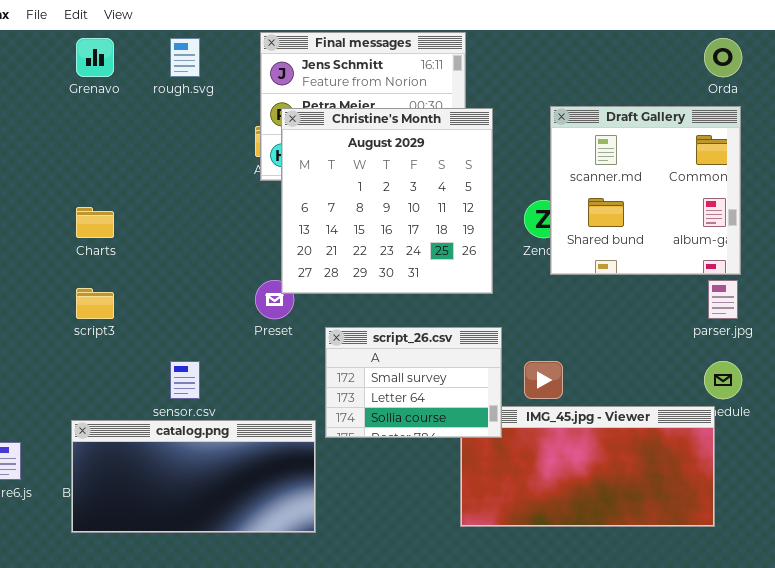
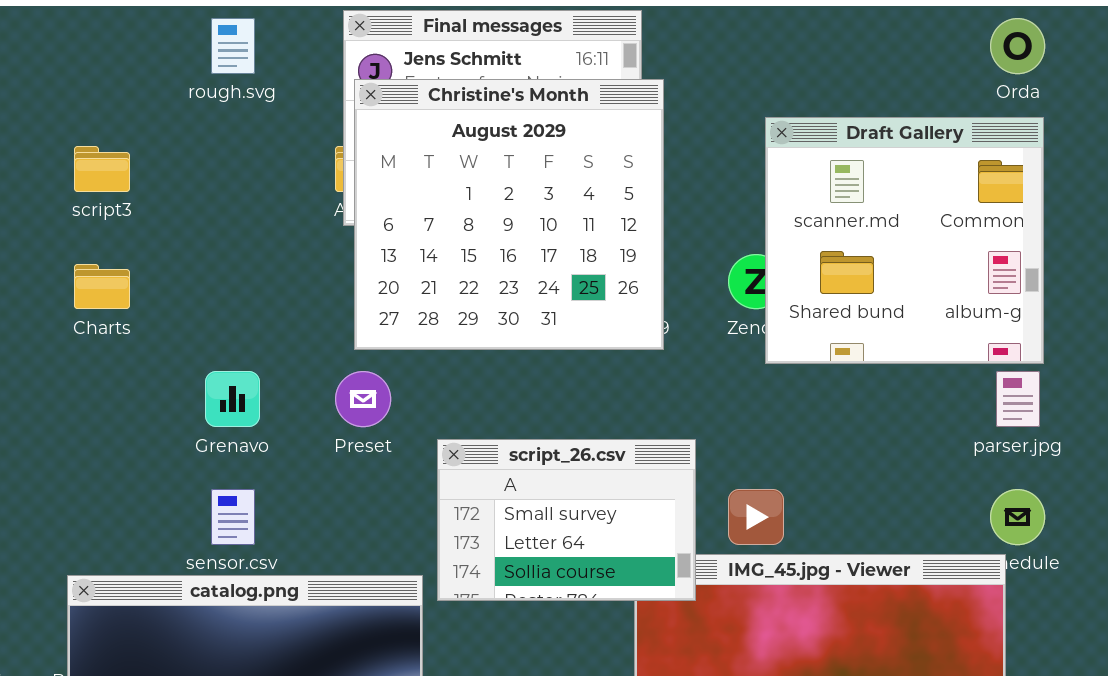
Grenavo: [76,38,114,77] -> [205,371,260,427], moved
Christine's Month: [281,108,493,294] -> [354,79,664,350], moved
script3: [76,288,114,319] -> [74,146,130,192], moved

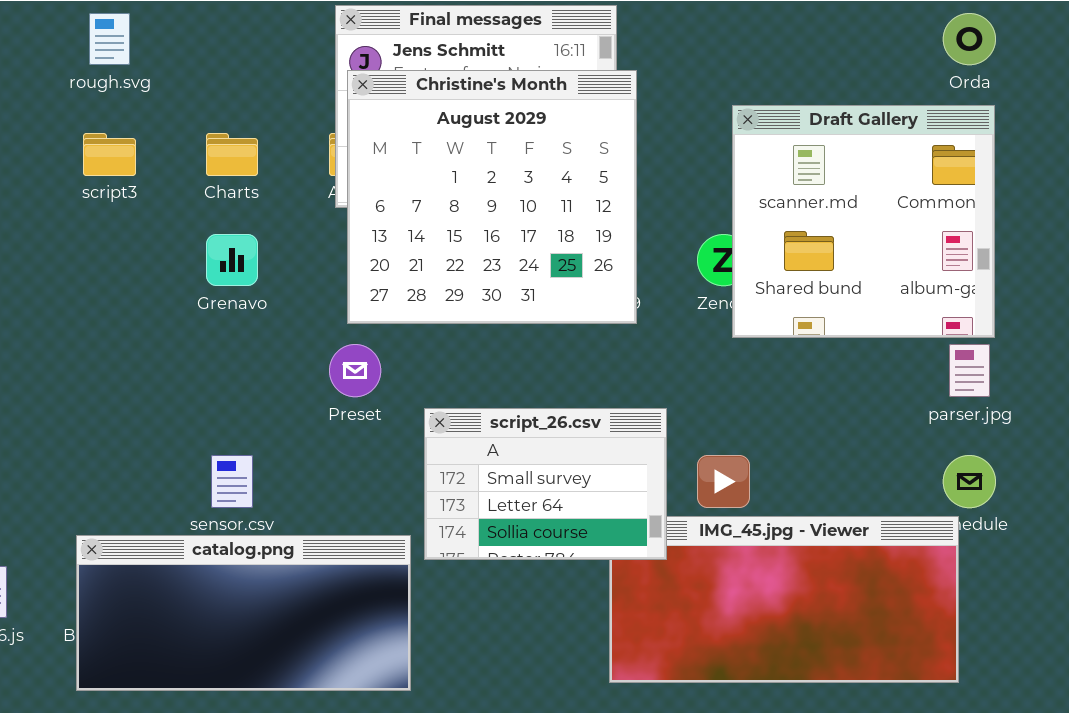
rough.svg: [211,18,255,74] -> [89,13,130,65], moved
Charts: [74,264,130,309] -> [206,133,258,176], moved
Grenavo: [205,371,260,427] -> [206,234,258,286], moved

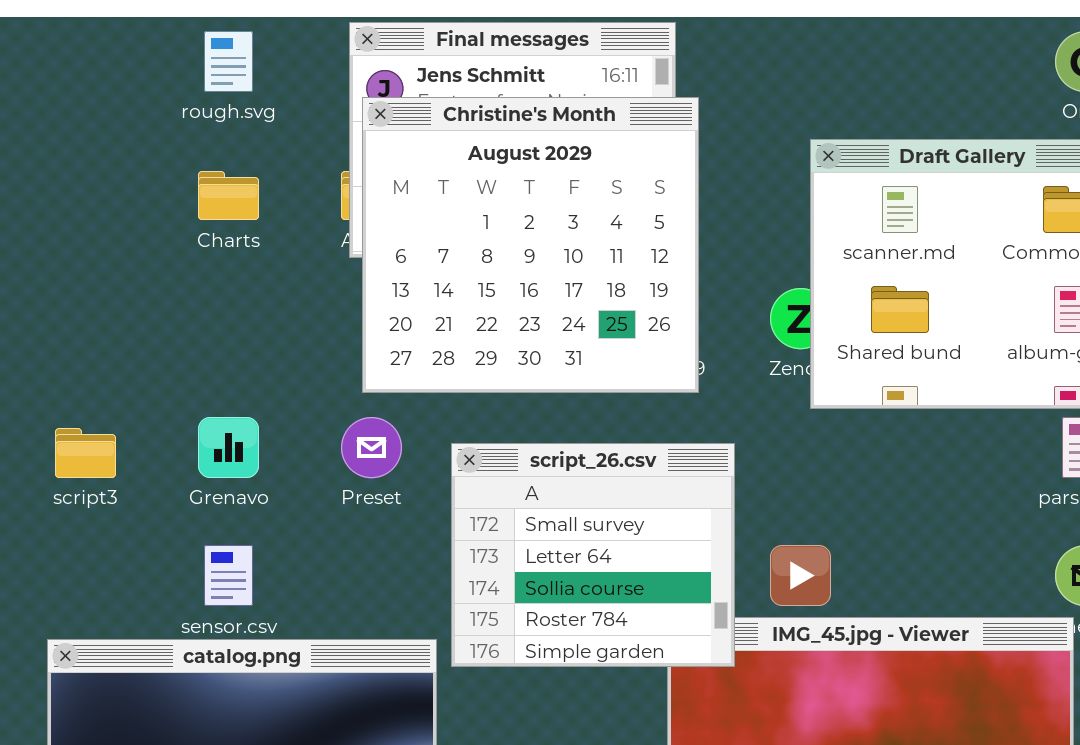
rough.svg: [89,13,130,65] -> [204,31,253,92], moved
script3: [83,133,136,176] -> [55,428,116,478], moved
Grenavo: [206,234,258,286] -> [198,417,259,478], moved
script_26.csv: [424,408,667,560] -> [451,443,735,667], resized

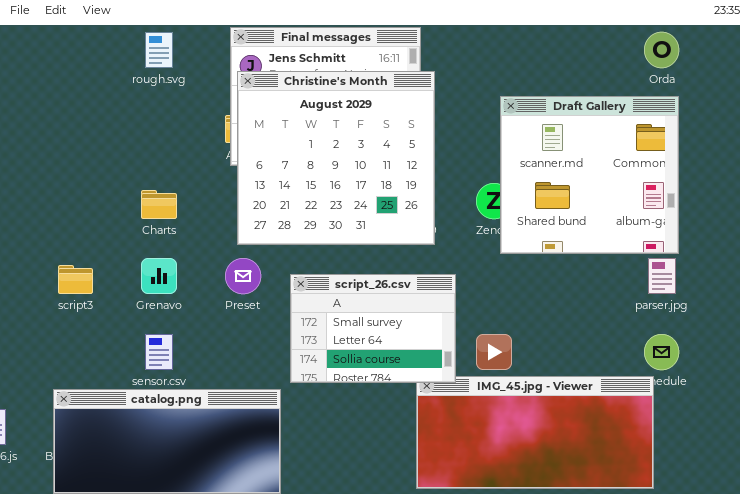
Charts: [198,171,259,220] -> [141,190,177,219], moved
script_26.csv: [451,443,735,667] -> [290,274,456,383], resized

